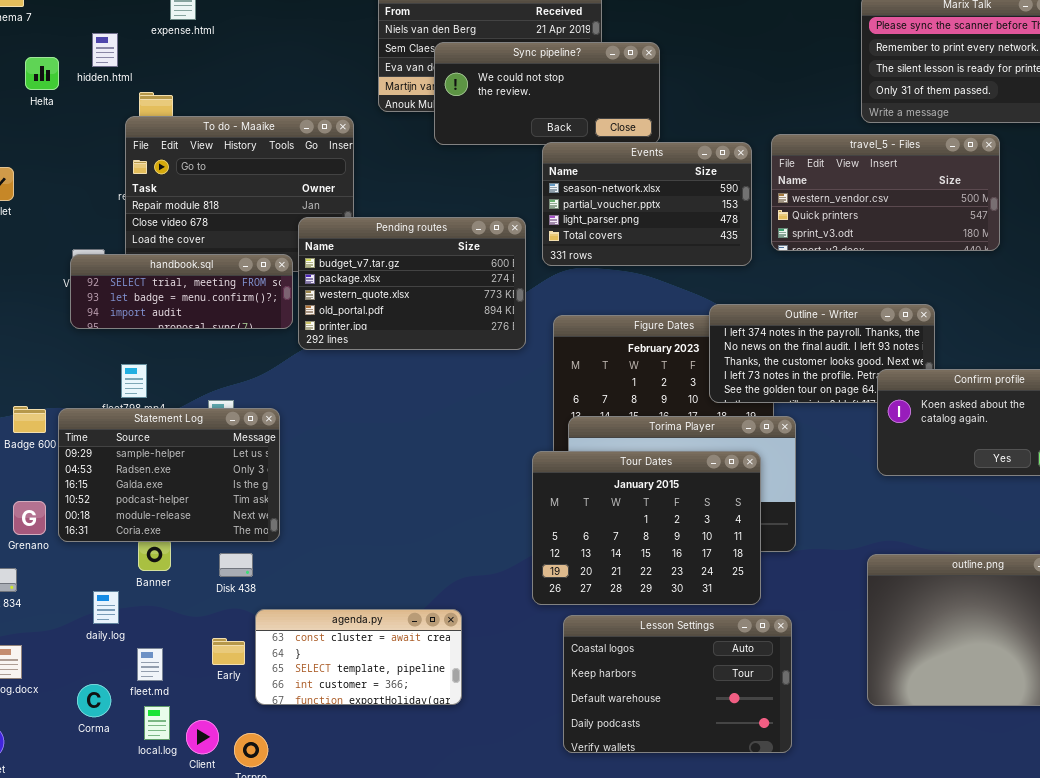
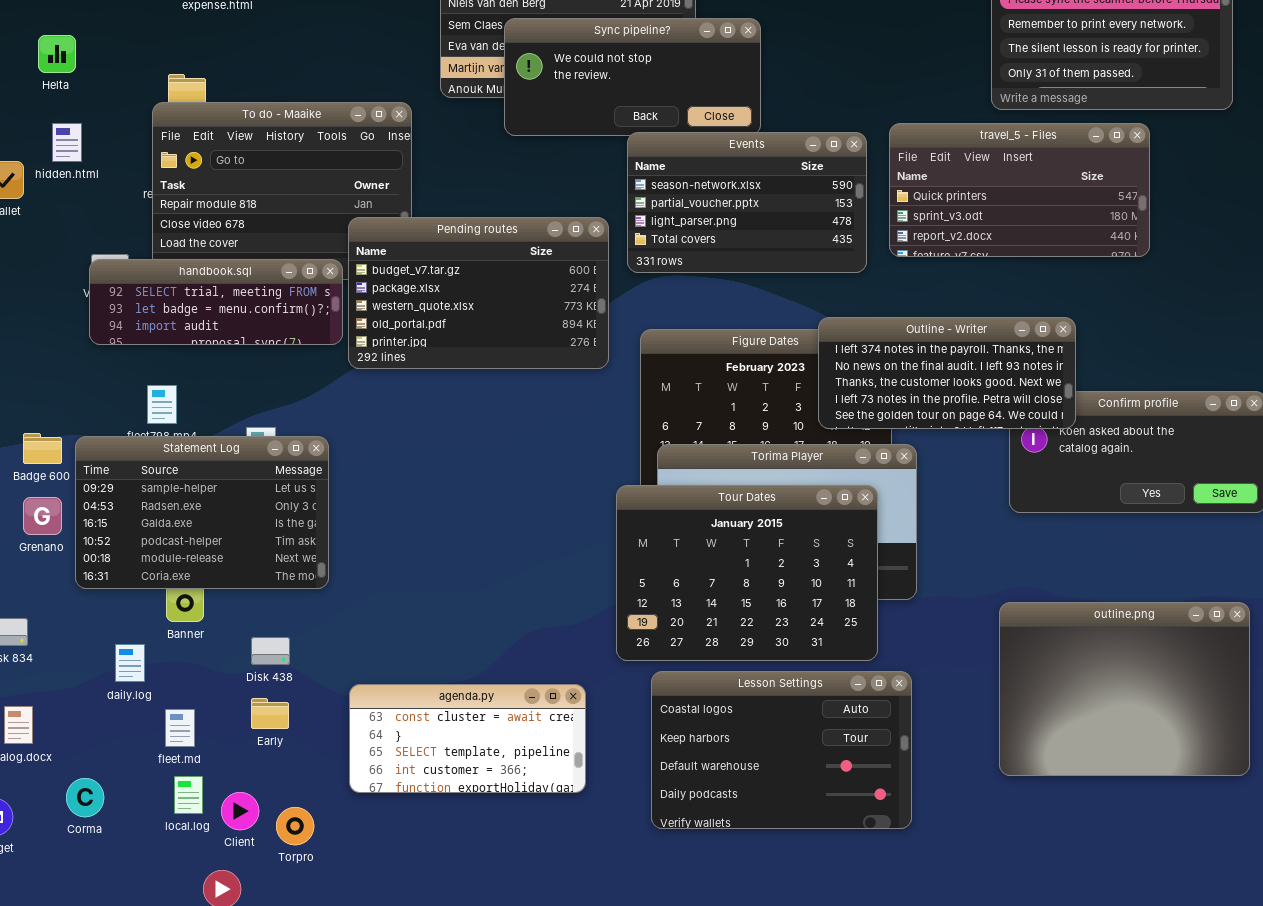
hidden.html: [92,33,118,67] -> [52,123,82,162], moved
travel_5 - Files: [771,134,1000,251] -> [889,123,1150,257], scrolled down 1 row
Outline - Writer: [709,304,935,403] -> [818,317,1076,429], raised
Grenano: [13,501,46,535] -> [23,497,62,535], moved
Disk 438: [219,553,253,577] -> [251,637,290,665], moved
agenda.py: [255,609,462,705] -> [349,684,586,793], moved
Corma: [77,684,111,717] -> [66,778,104,817], moved

